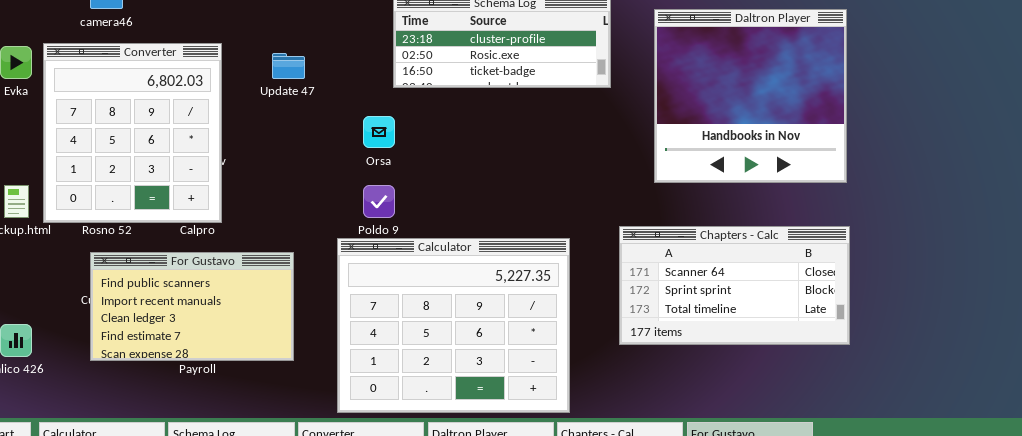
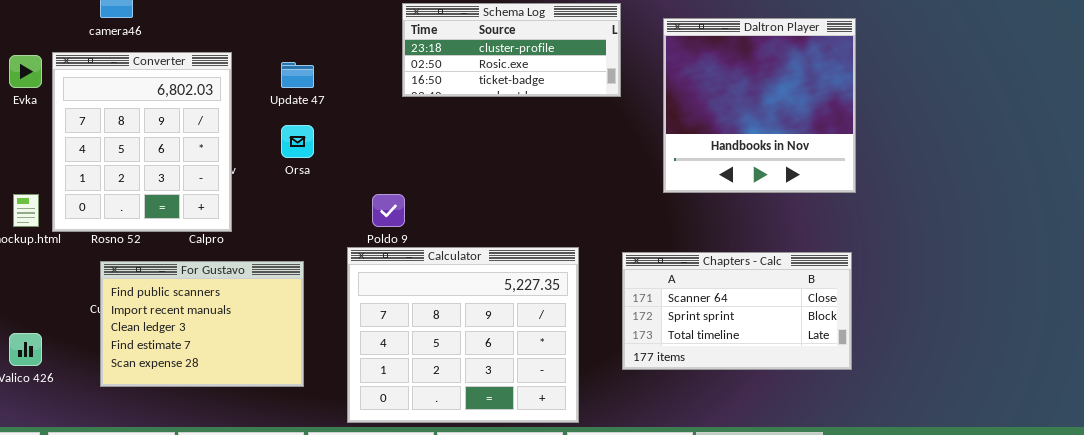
Orsa: [363,116,395,148] -> [281,125,314,158], moved
Chapters - Calc: [619,226,850,345] -> [622,252,852,370], moved
For Gustavo: [90,252,294,361] -> [100,261,304,387], resized

